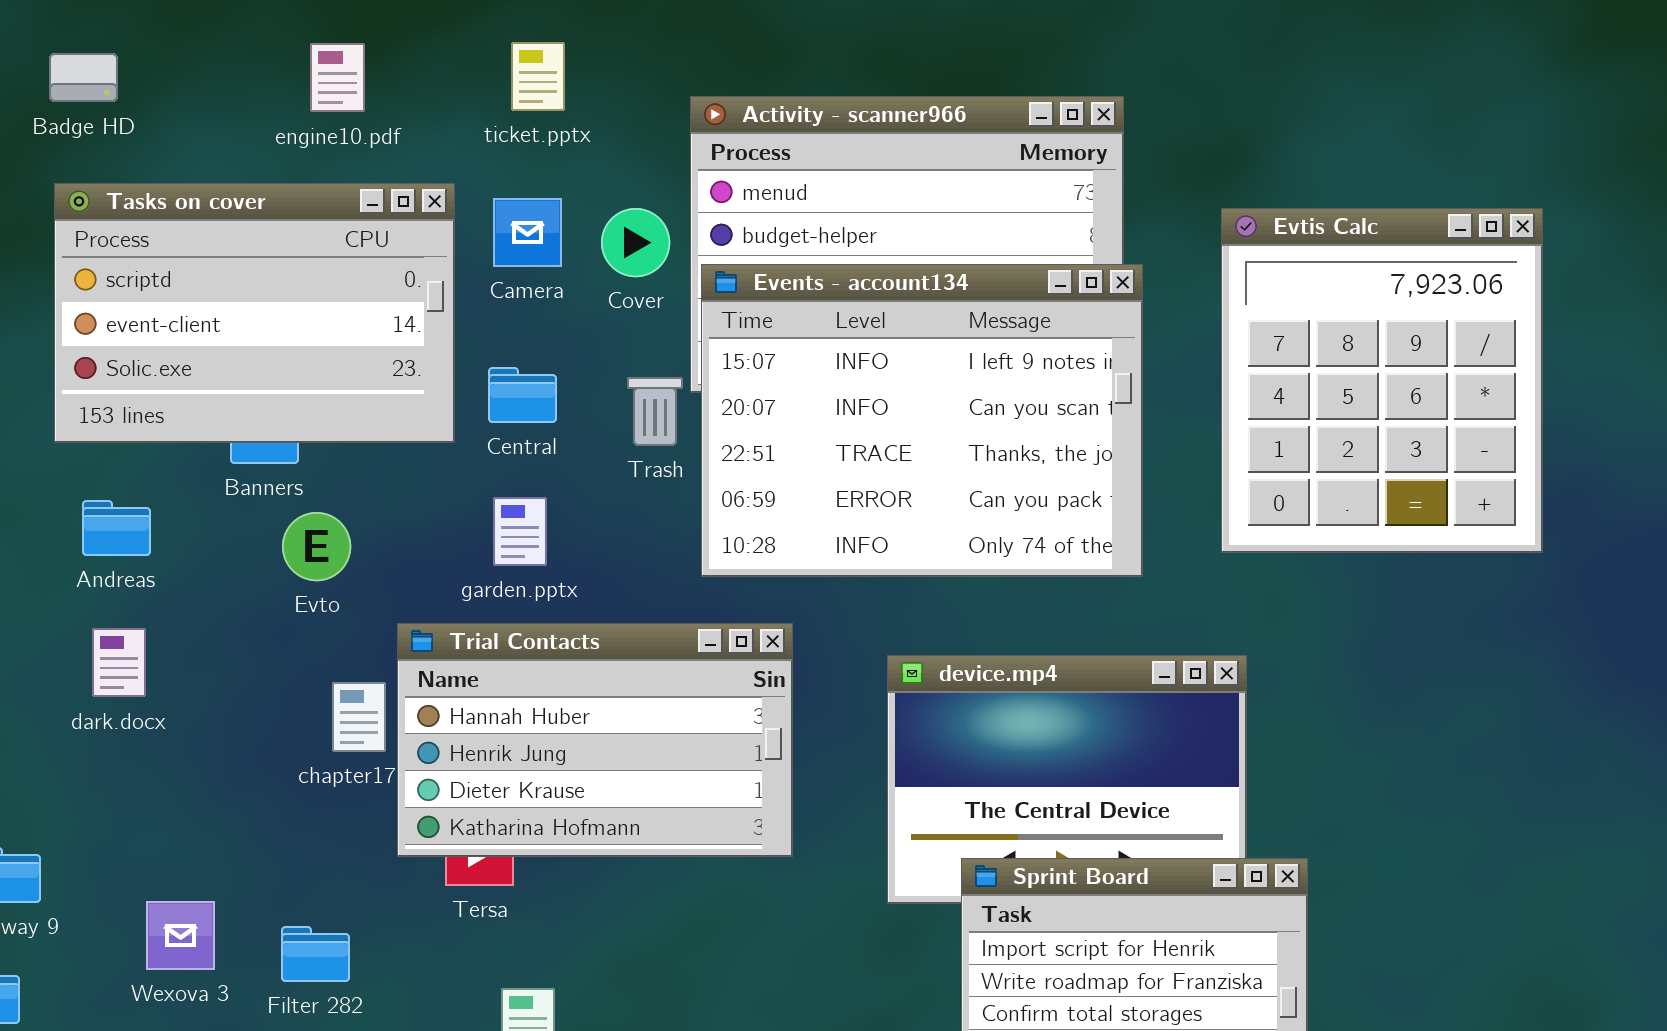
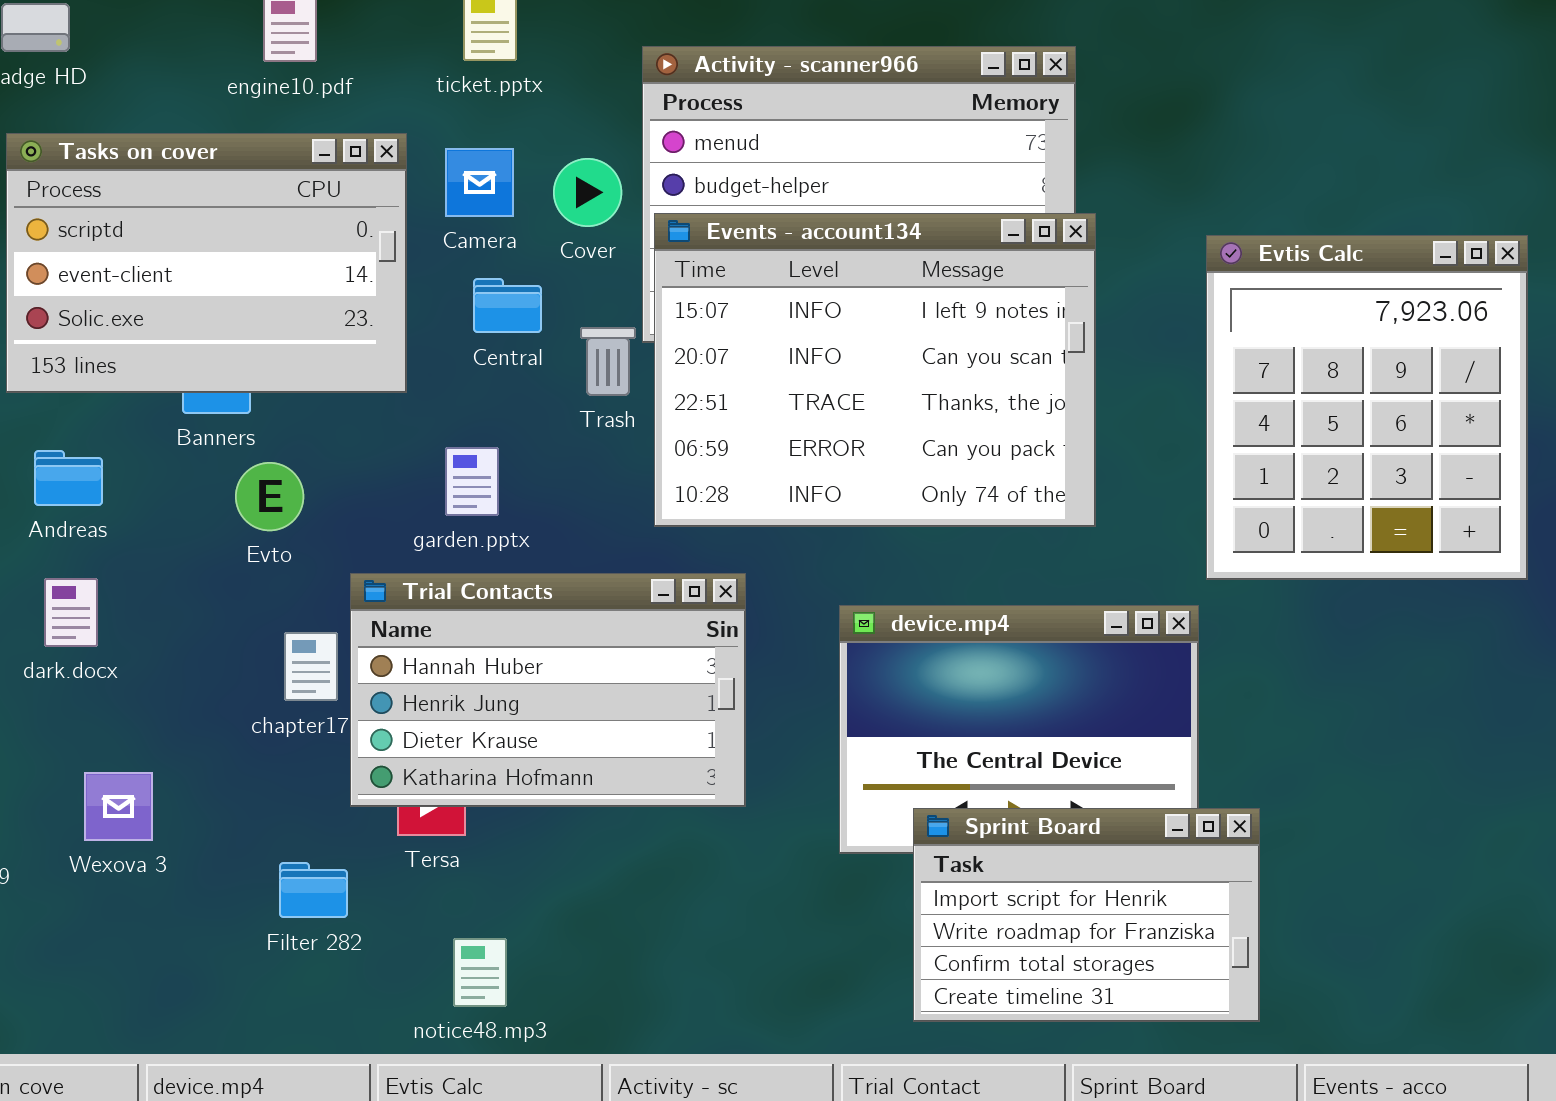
Evtis Calc: [1221,208,1543,553] -> [1206,235,1528,580], moved
Central: [488,367,557,423] -> [473,278,542,333], moved
Wexova 3: [146,901,215,970] -> [84,772,153,841], moved
Filter 282: [281,926,350,982] -> [279,862,348,918], moved

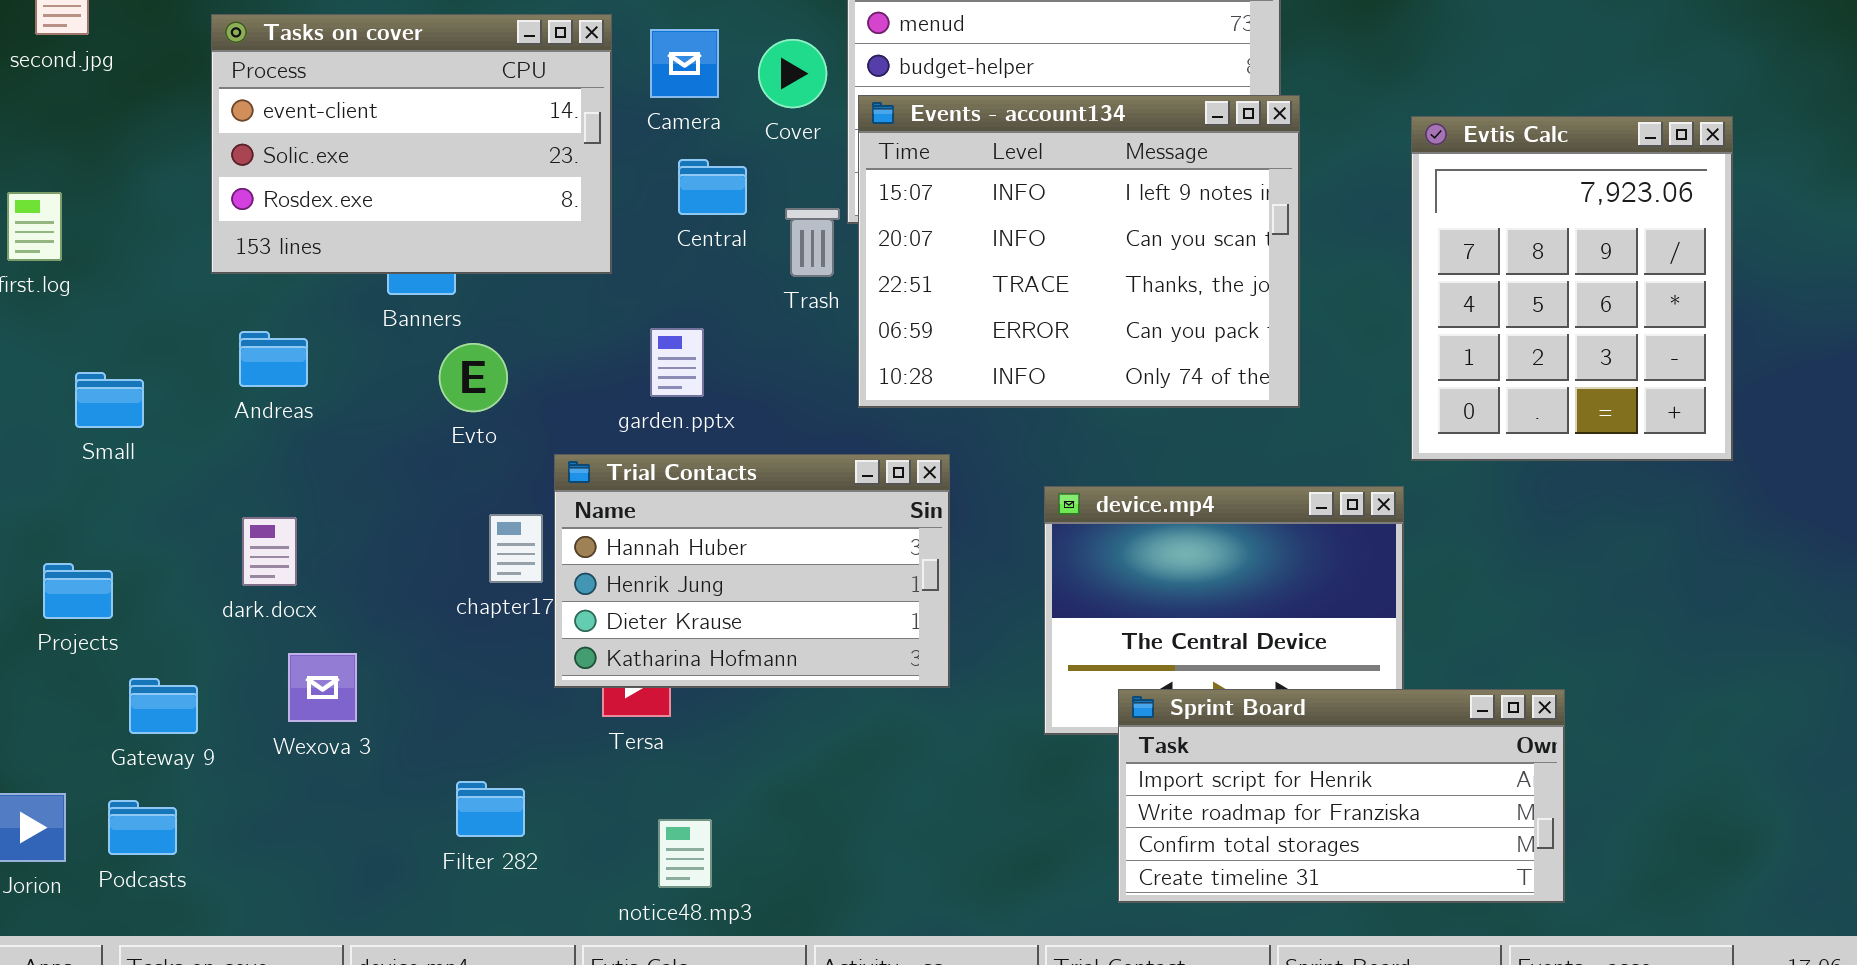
Tasks on cover: [6,133,407,393] -> [211,14,612,274], scrolled down 1 row
dark.docx: [44,578,98,647] -> [242,517,297,586], moved
Sprint Board: [913,808,1260,1022] -> [1118,689,1565,903], resized
Filter 282: [279,862,348,918] -> [456,781,525,837], moved

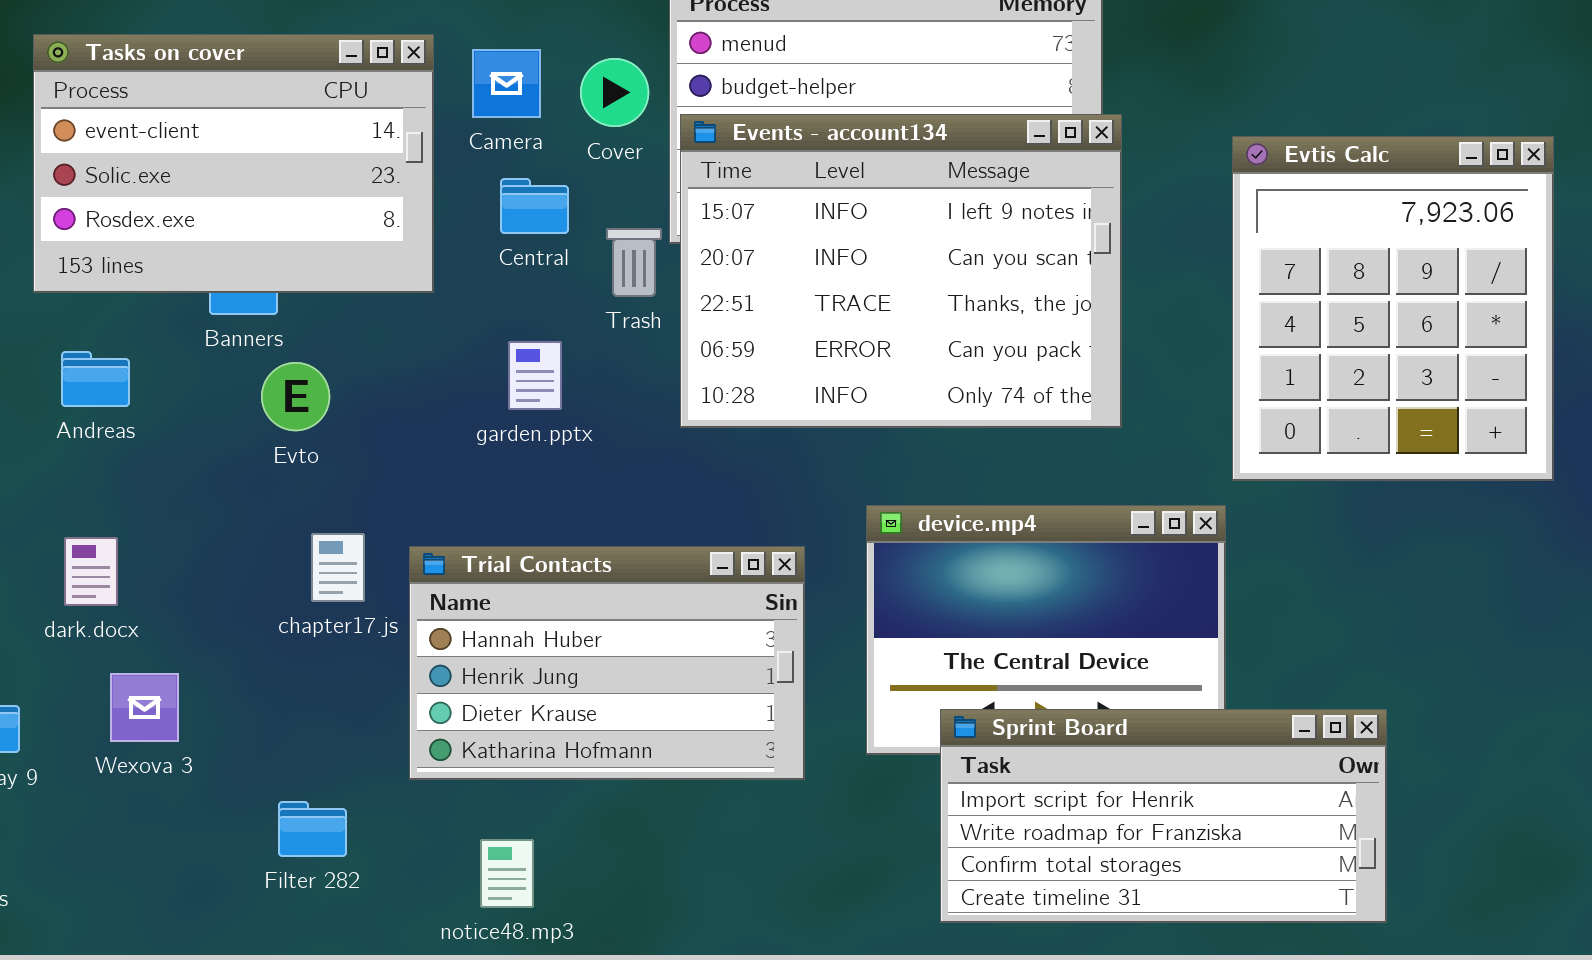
garden.pptx: [650,328,704,397] -> [508,341,562,410], moved
Trial Contacts: [554,454,950,688] -> [409,546,805,780], moved

